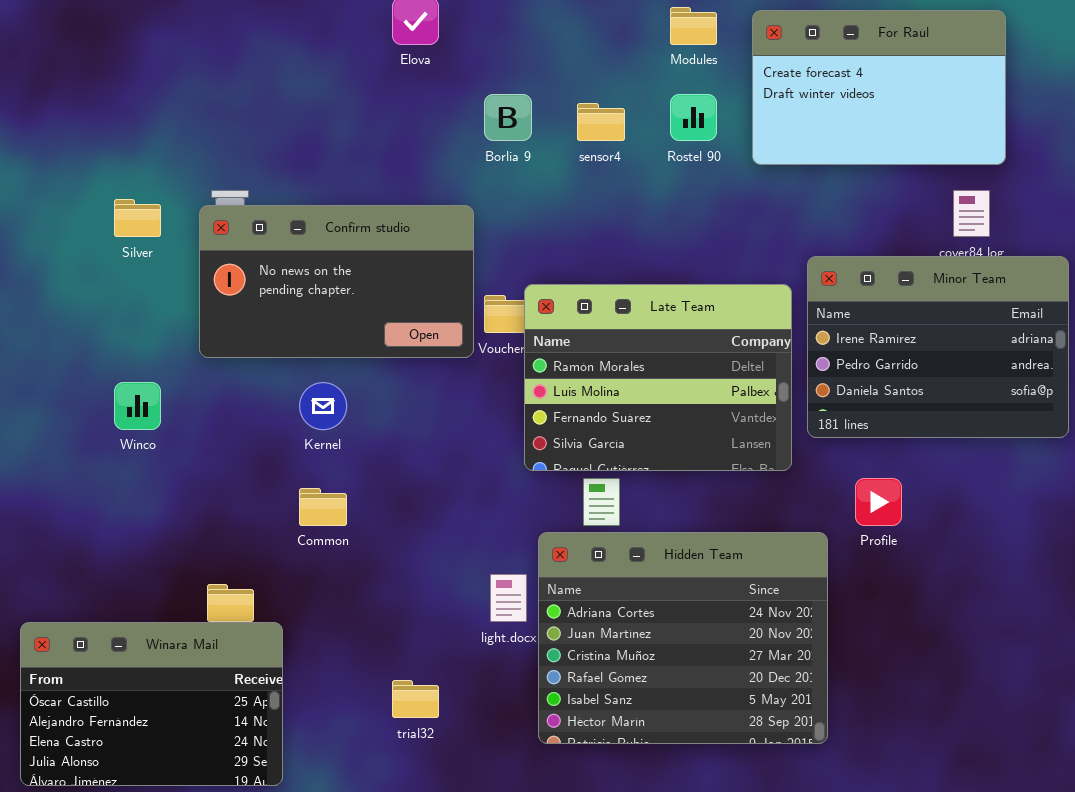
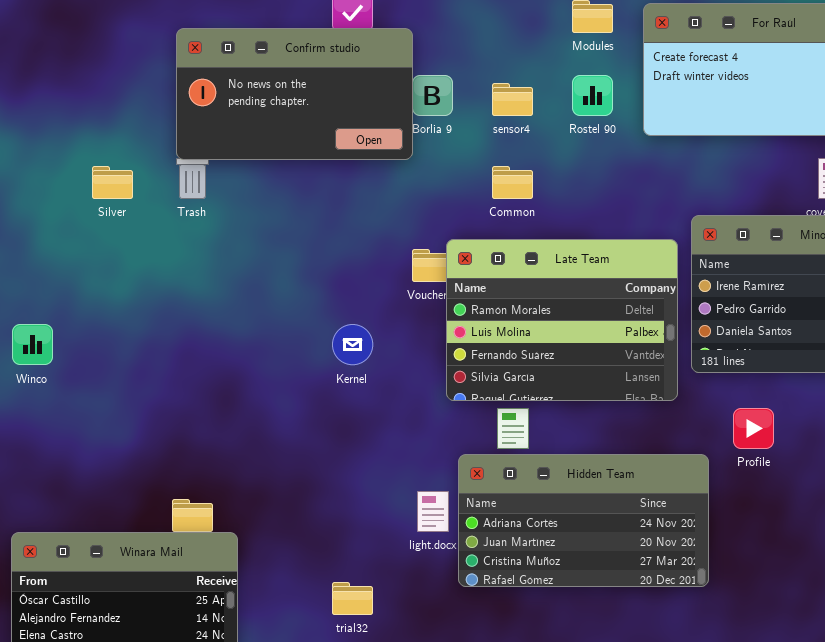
Confirm studio: [199,205,474,358] -> [176,28,413,160], moved
Winco: [114,382,161,430] -> [12,324,53,365], moved
Kernel: [299,382,347,430] -> [332,324,373,365], moved
Common: [299,488,347,526] -> [492,166,533,199], moved
Hidden Team: [538,532,828,744] -> [458,454,709,587], resized

